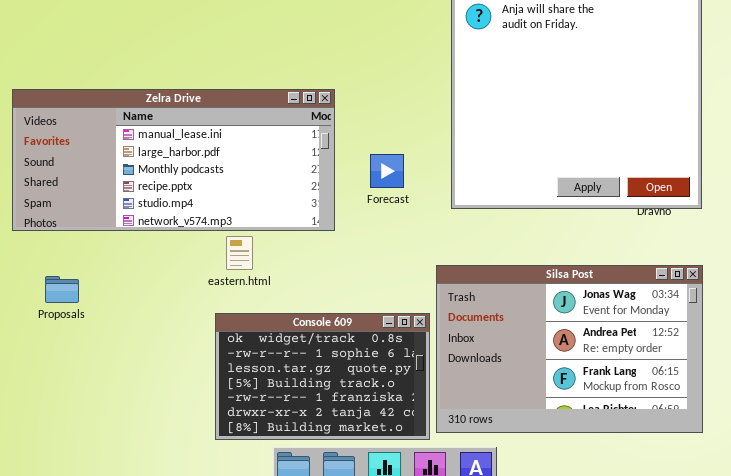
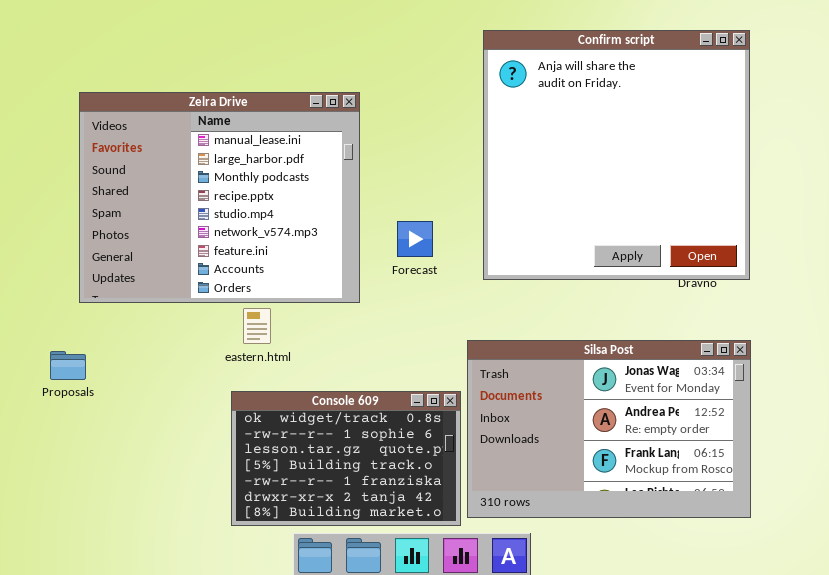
Zelra Drive: [12,89,335,231] -> [79,92,360,303], resized

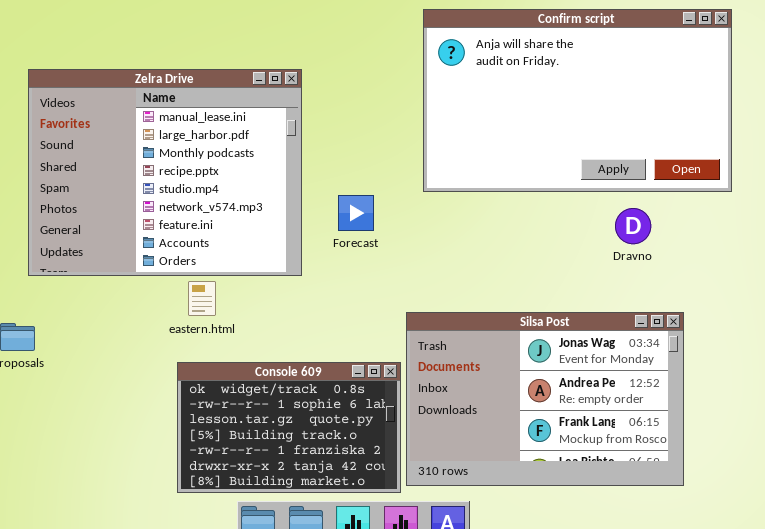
Confirm script: [483,30,750,280] -> [423,9,732,192], resized

